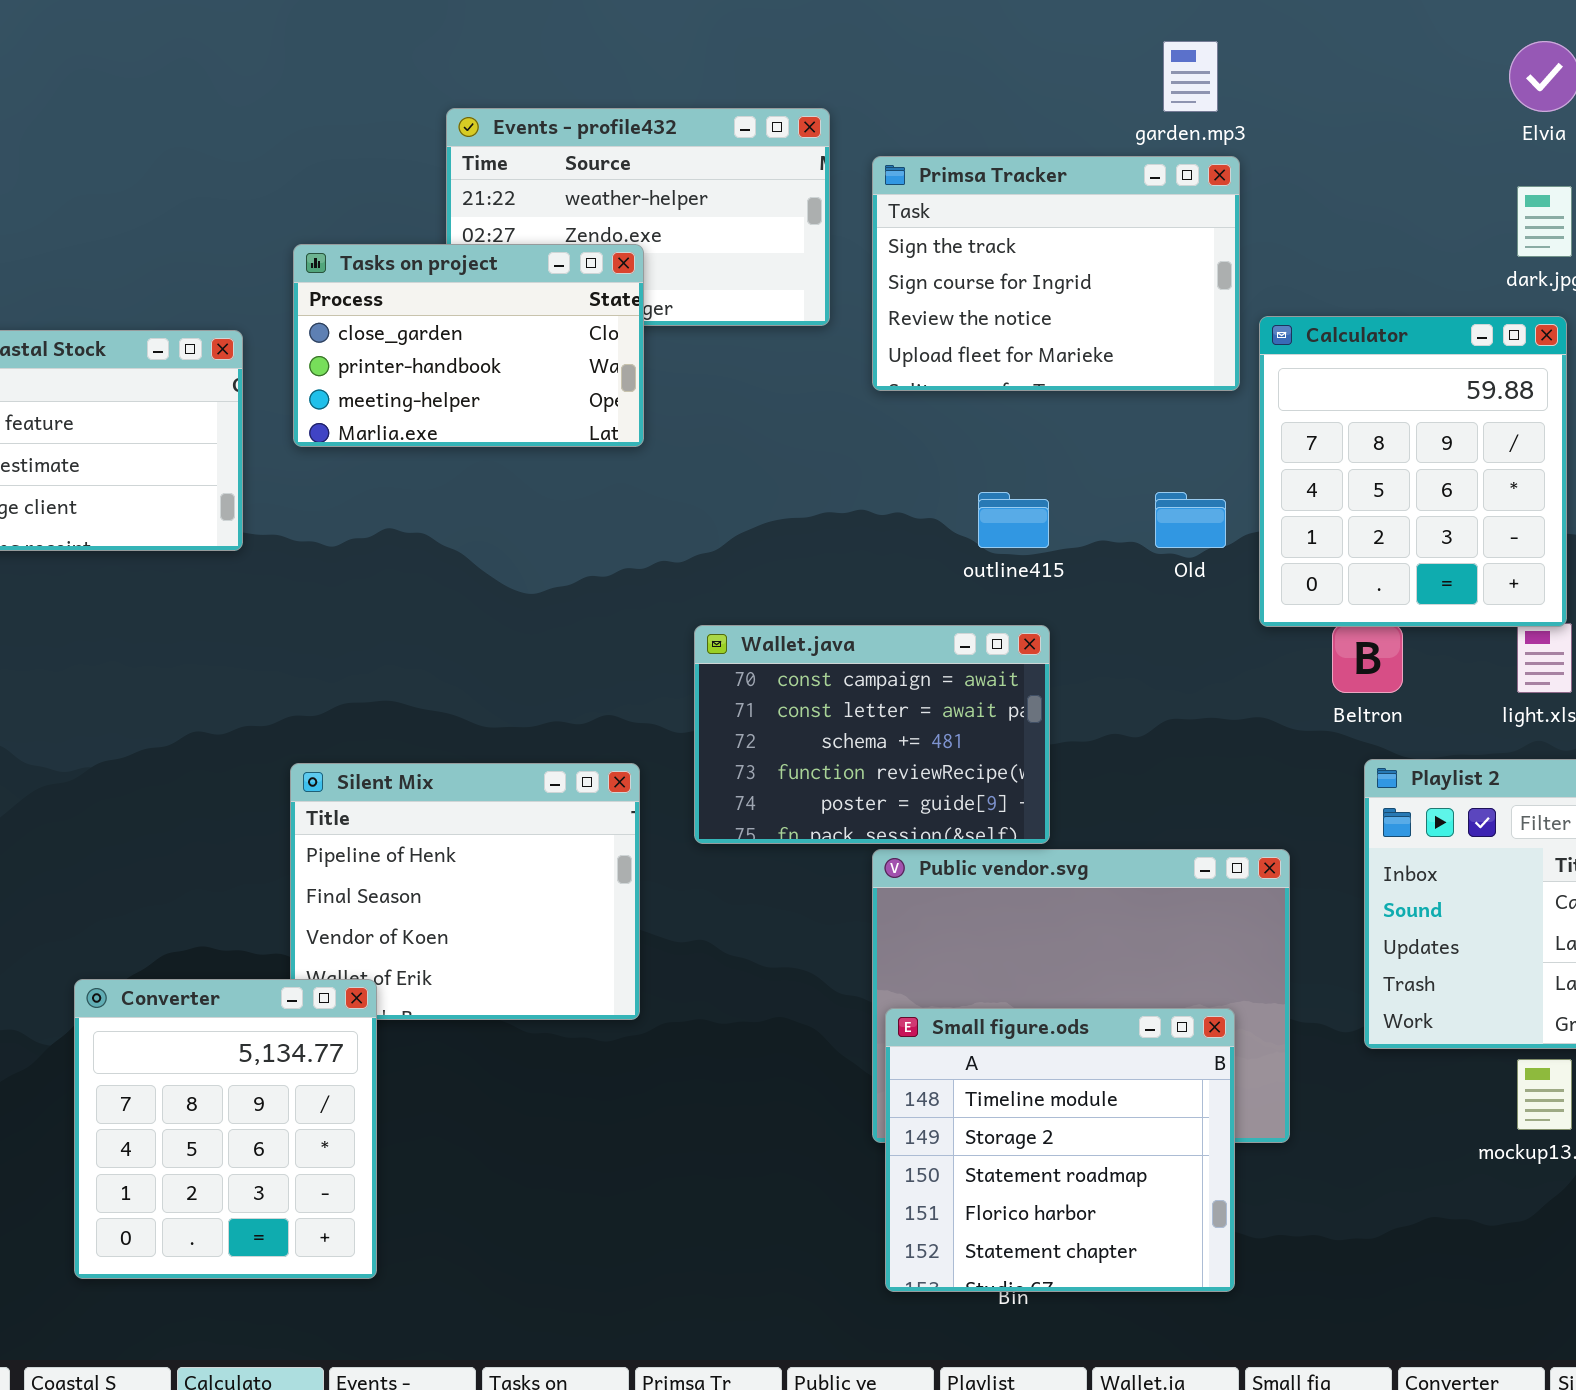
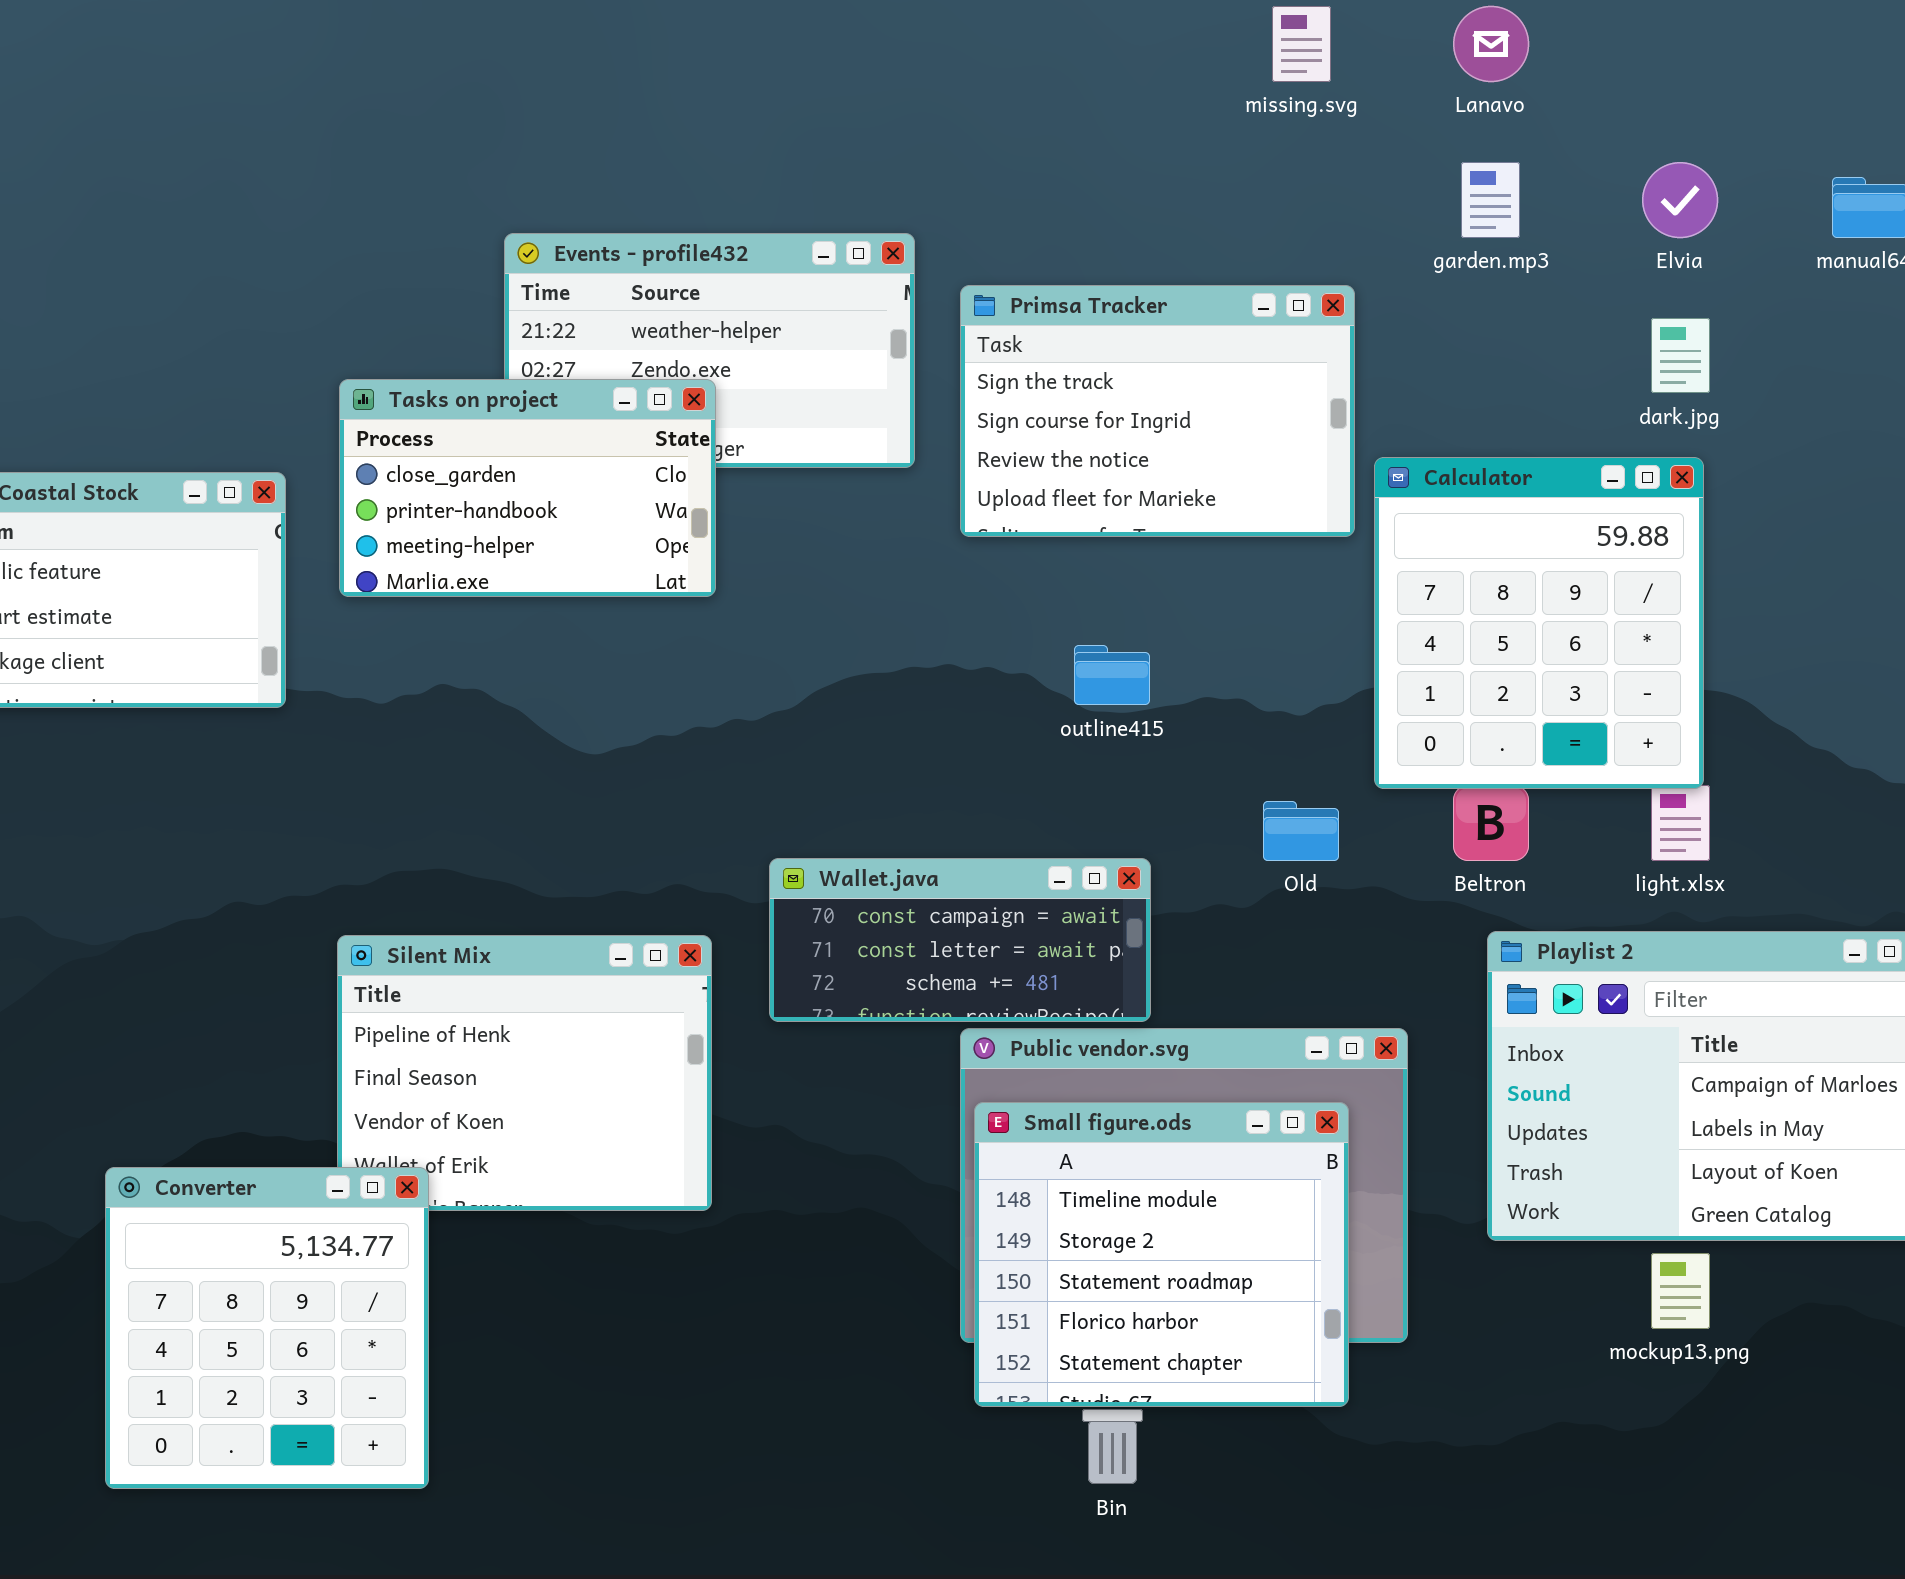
garden.mp3: [1163,41,1218,112] -> [1461,162,1520,238], moved
Old: [1155,492,1226,548] -> [1263,801,1339,861], moved
Wallet.java: [694,625,1050,844] -> [769,858,1151,1022], resized
Small figure.ods: [885,1008,1235,1292] -> [974,1102,1349,1407], moved

